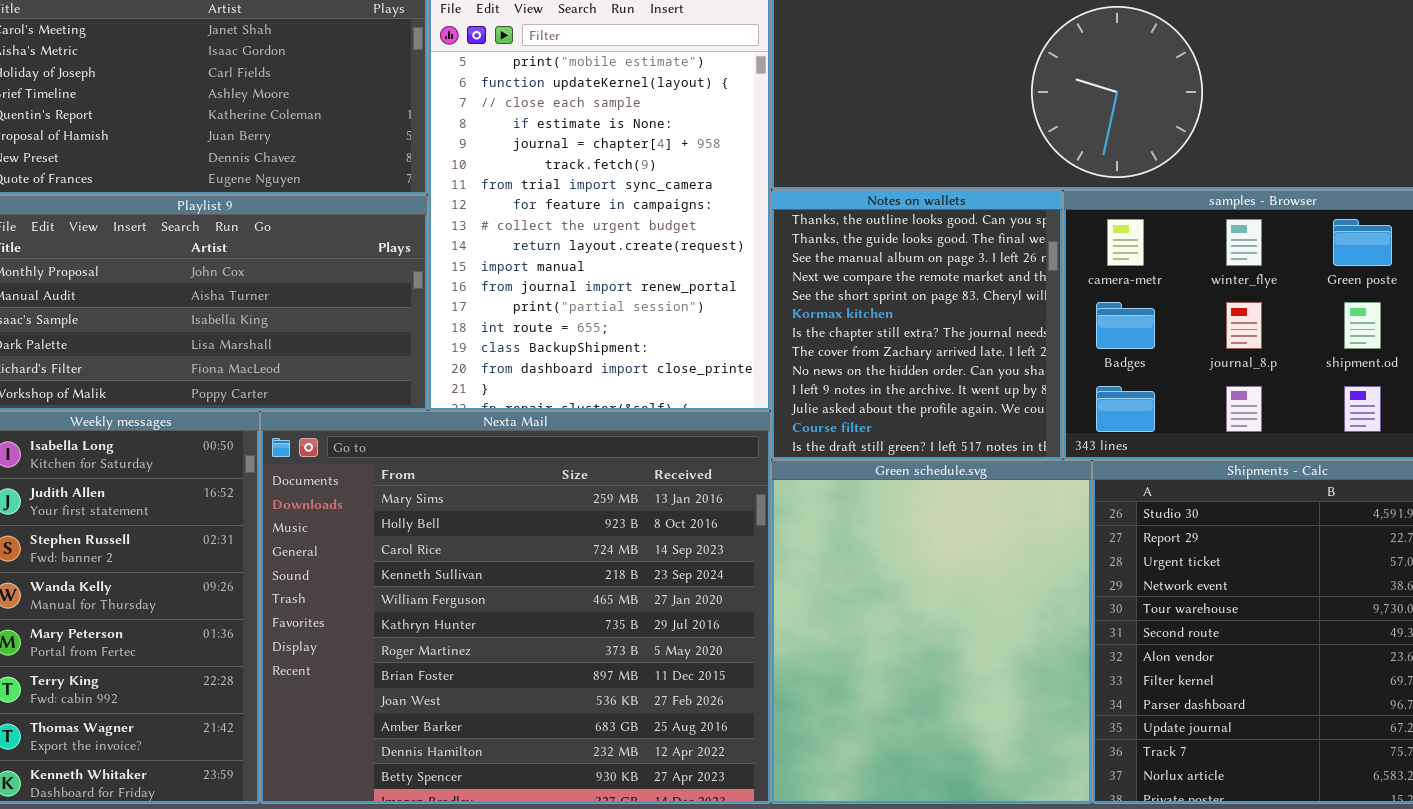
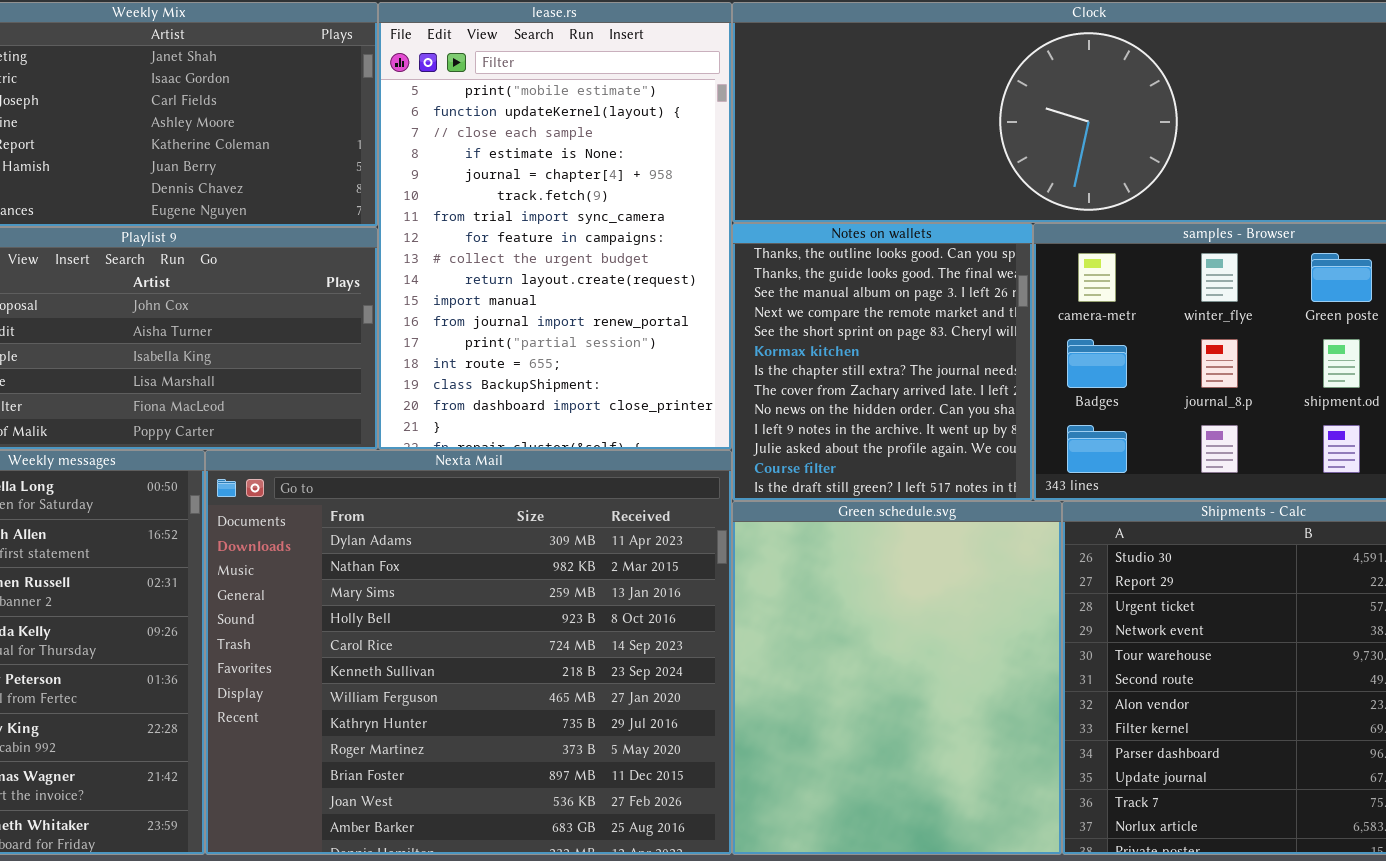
Nexta Mail: [260,411,771,804] -> [205,450,732,855], scrolled up 2 rows

